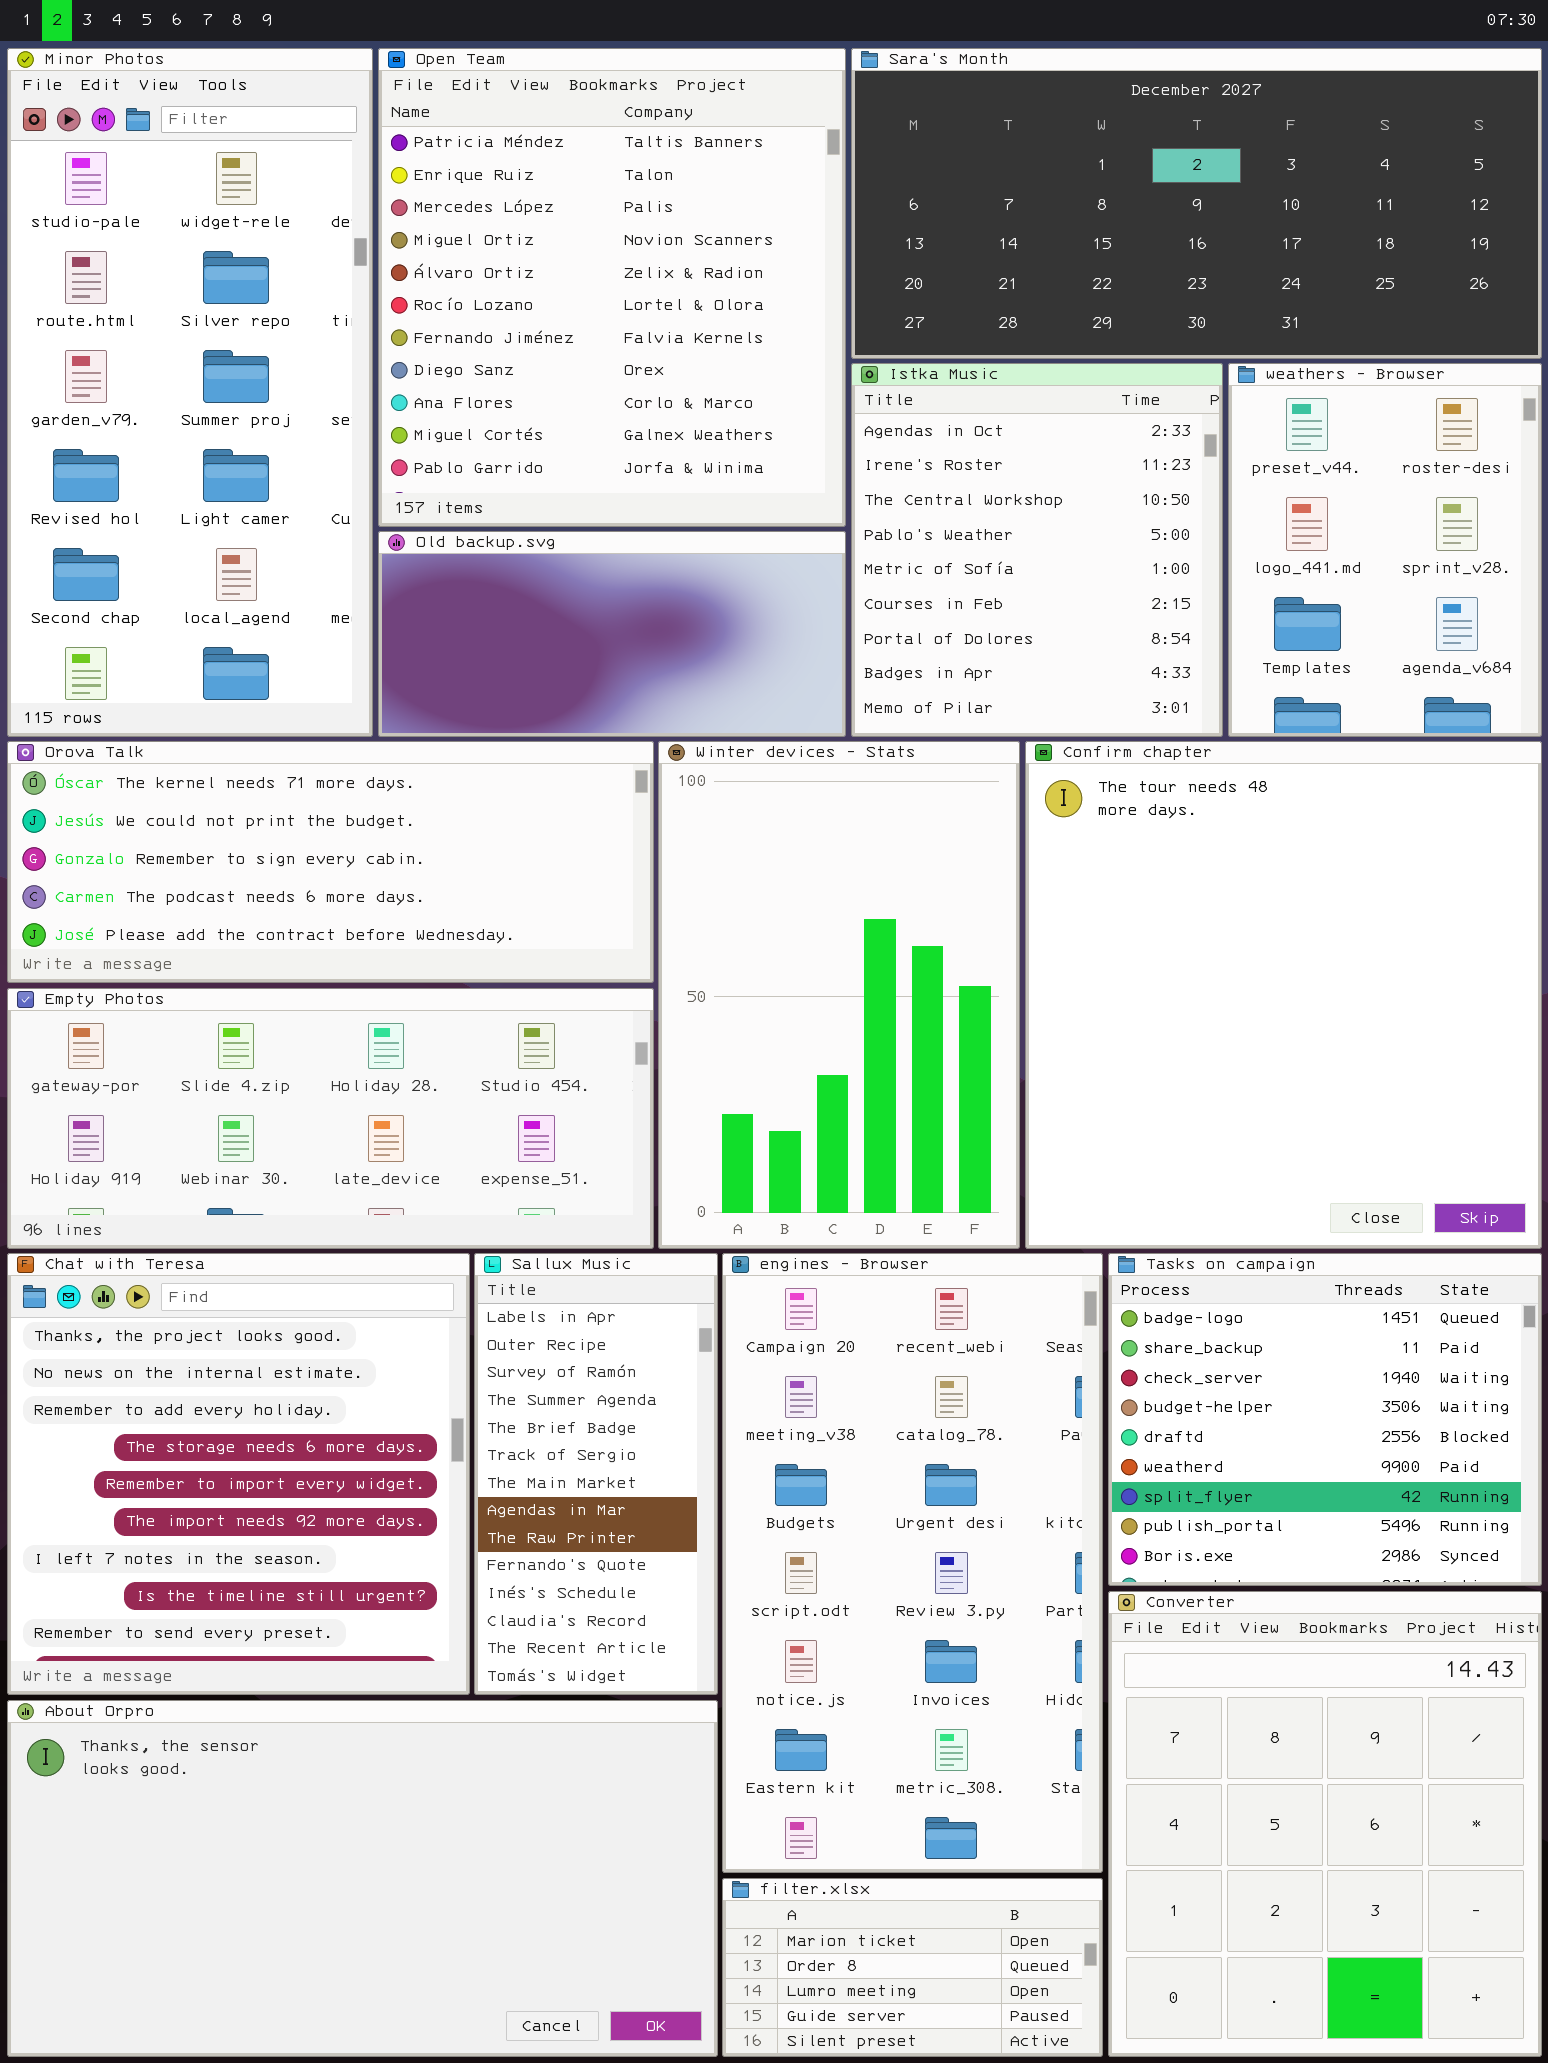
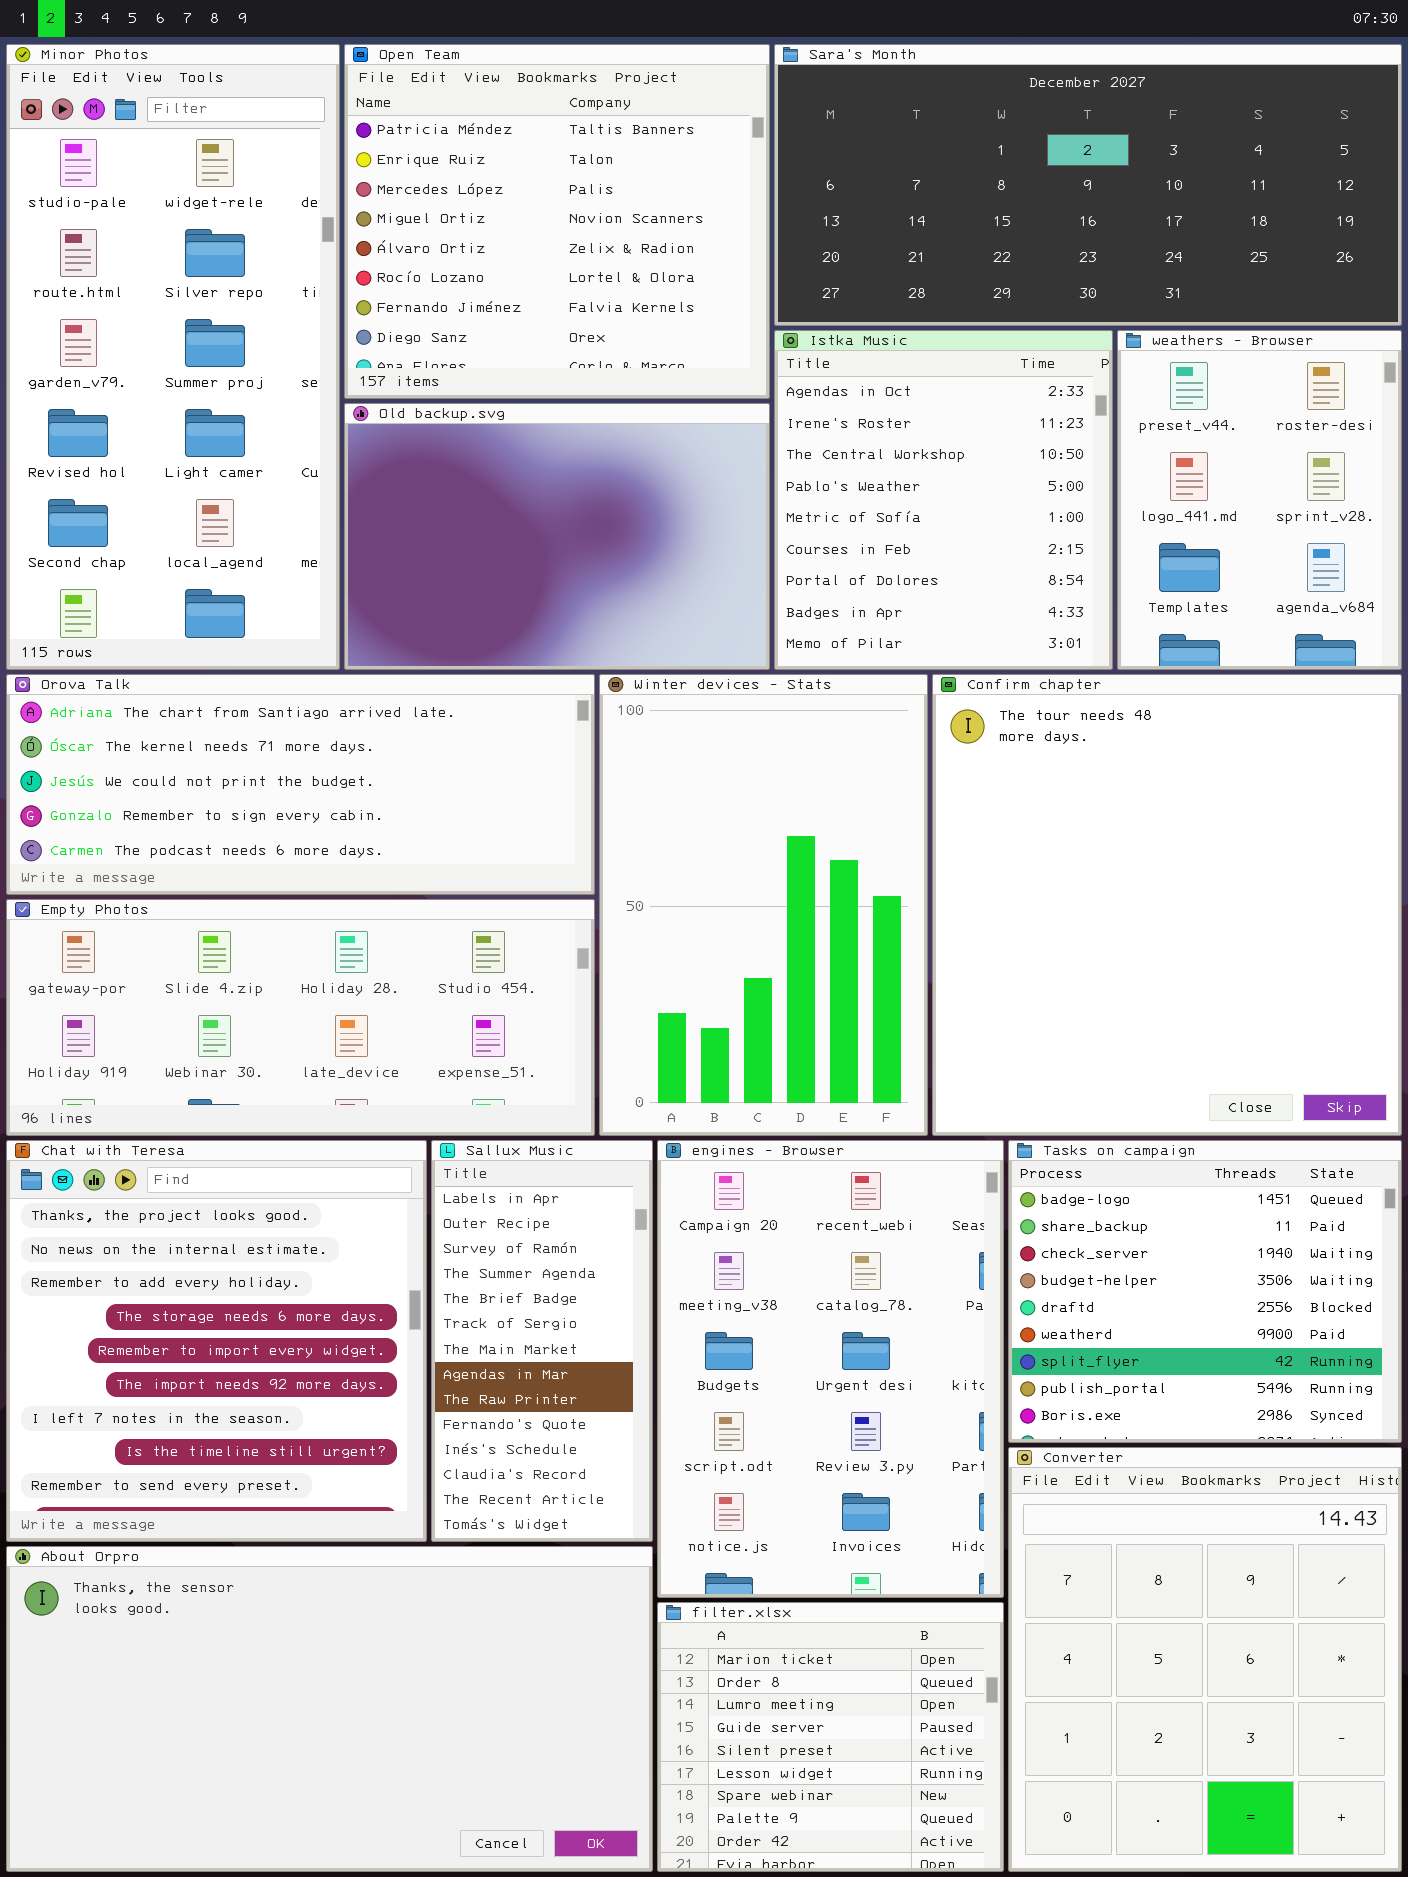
Open Team: [378,48,846,527] -> [344,44,770,399], resized
Old backup.svg: [378,531,846,737] -> [344,403,770,670], resized
Orova Talk: [7,741,654,983] -> [6,674,595,895], scrolled up 1 row
engines - Browser: [722,1253,1103,1873] -> [657,1140,1004,1598], resized
filter.xlsx: [722,1878,1103,2057] -> [657,1602,1004,1872], resized

